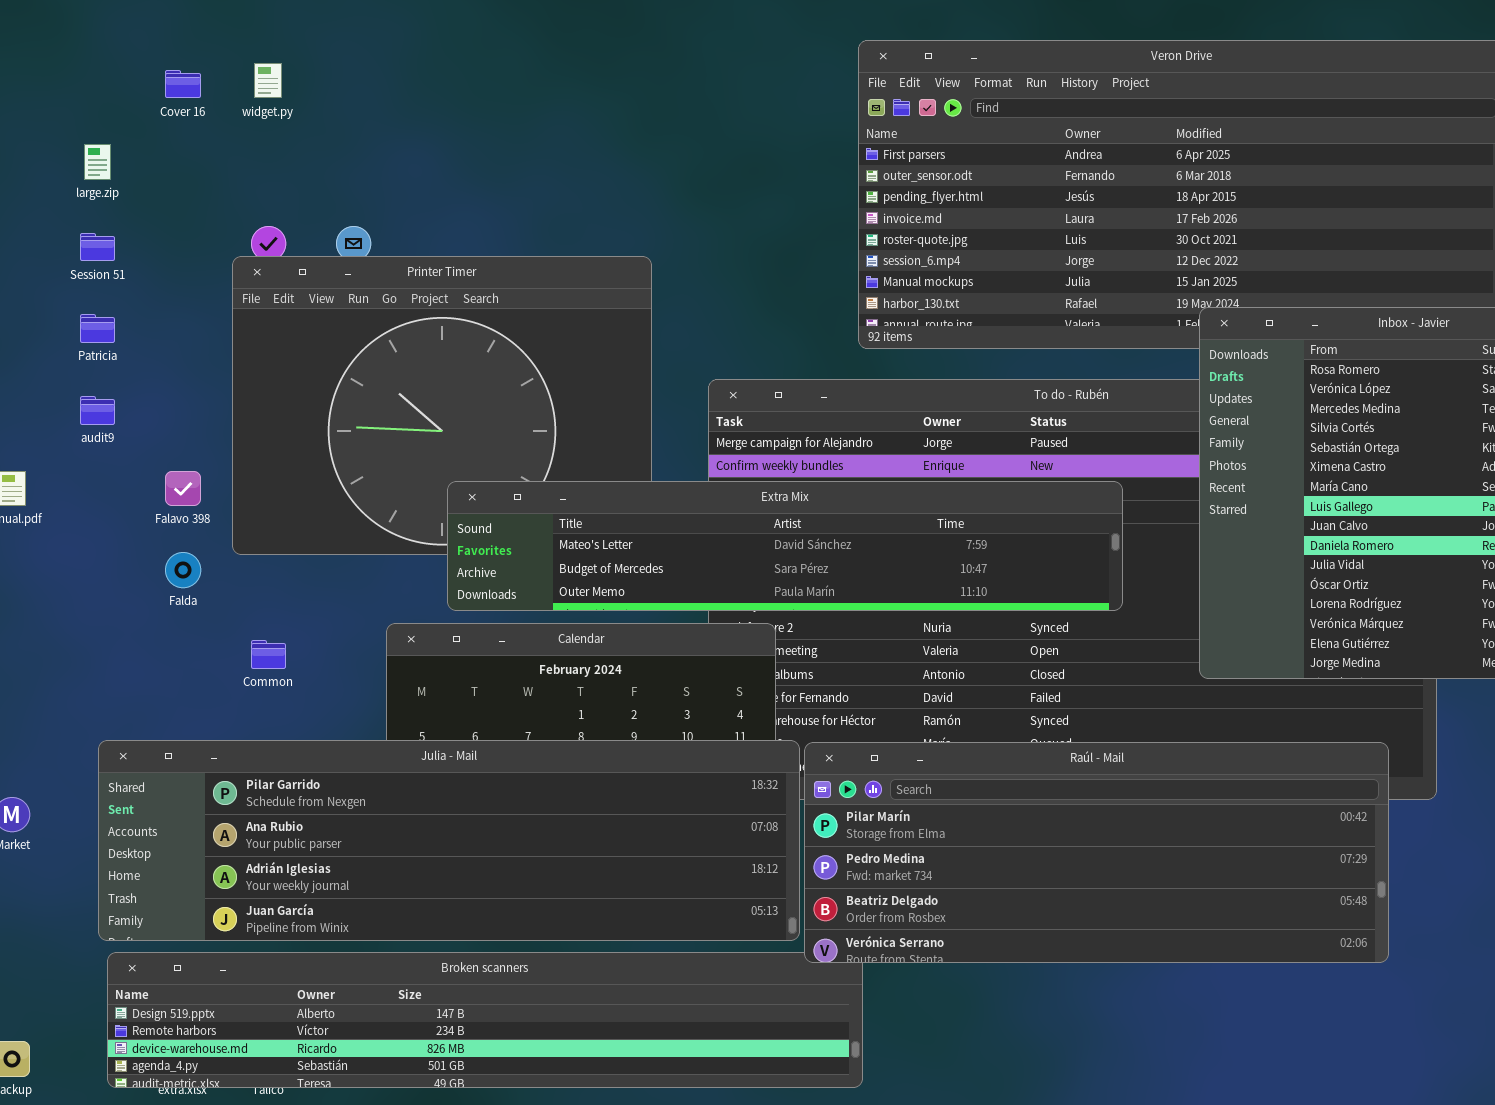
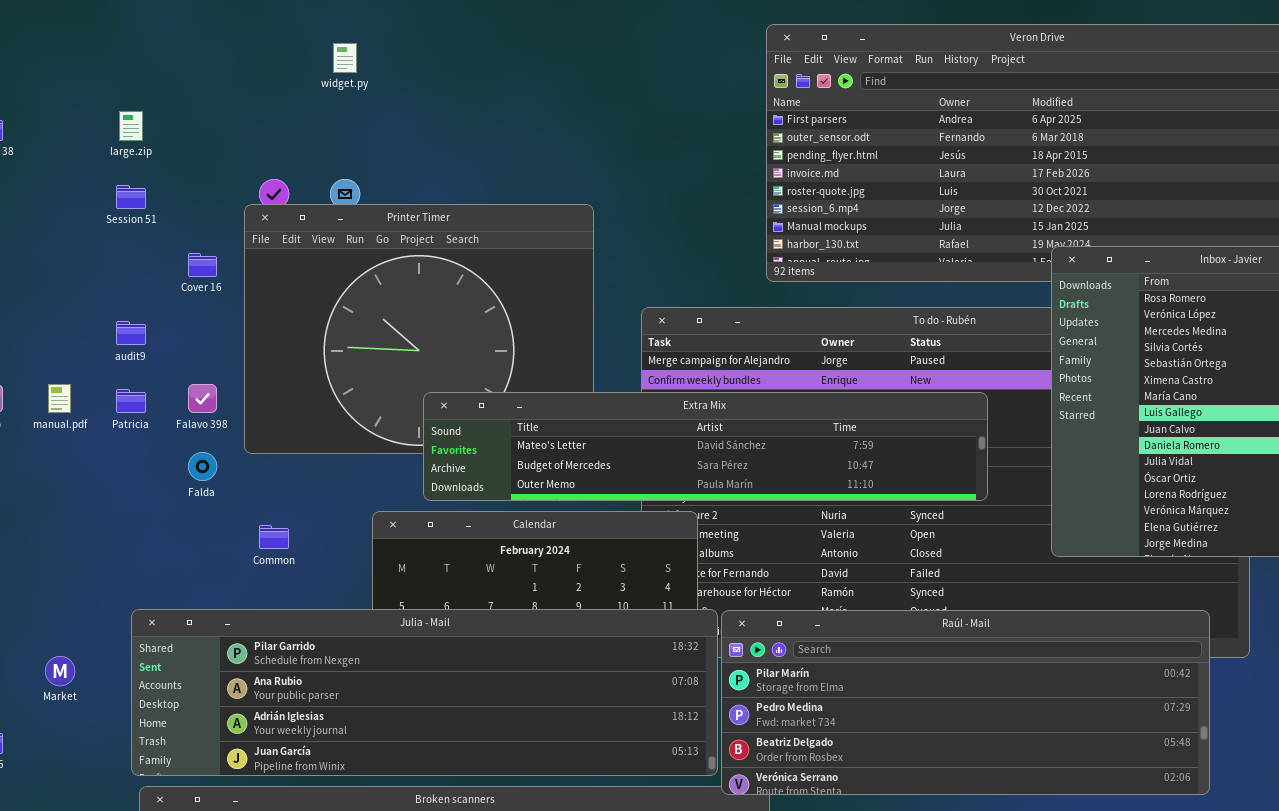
widget.py: [254,63,282,98] -> [333,43,357,73], moved
Cover 16: [165,70,201,98] -> [188,253,217,277], moved
Patricia: [80,314,115,343] -> [116,389,146,413], moved

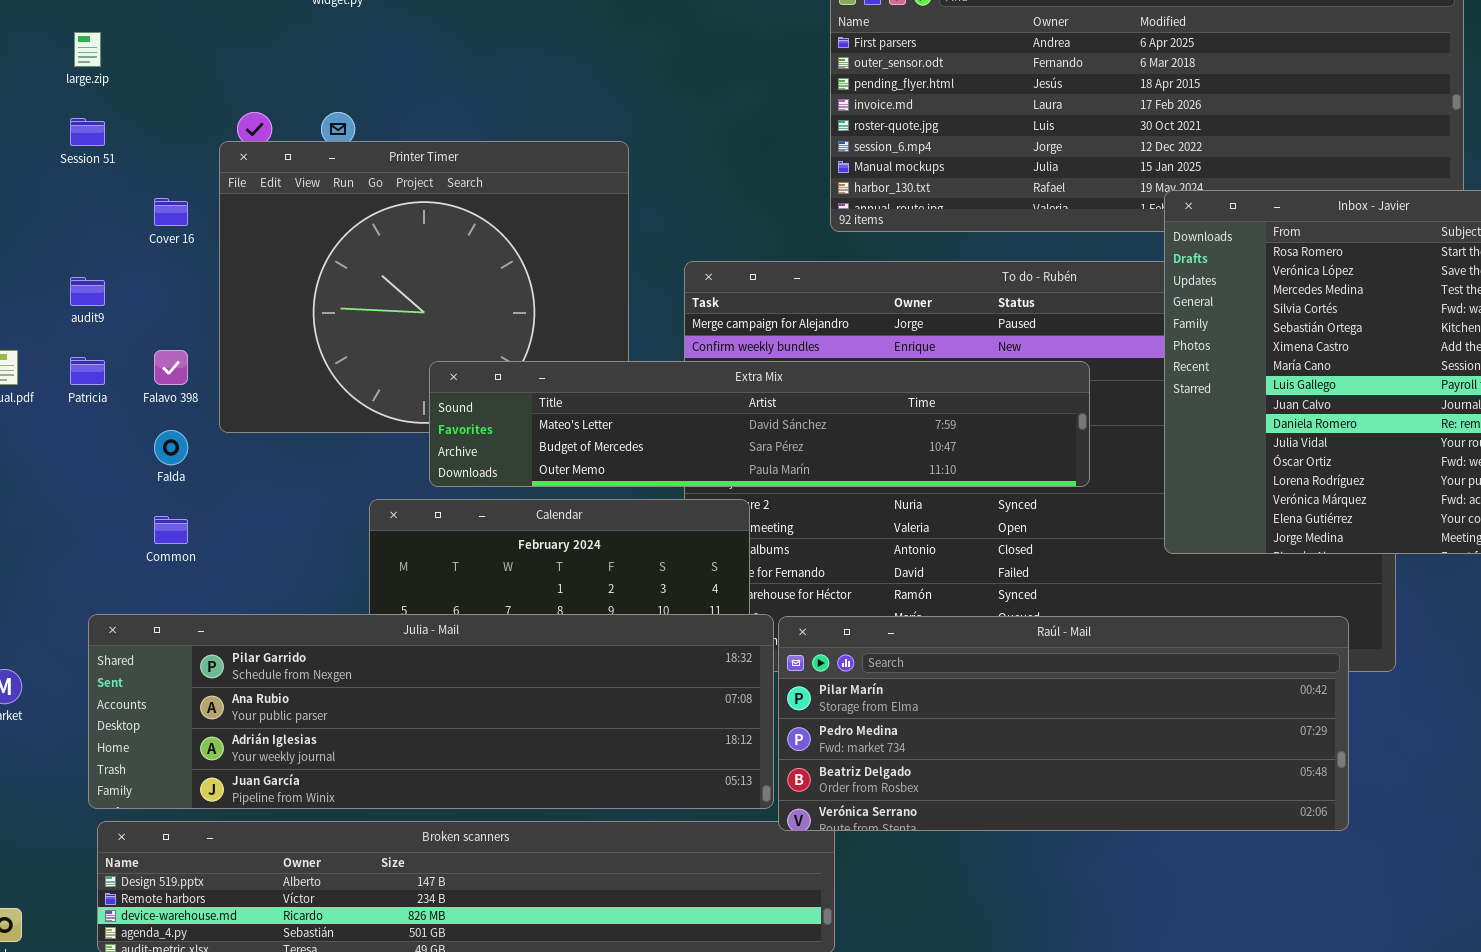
Common: [259,525,289,549] -> [154,516,188,544], moved

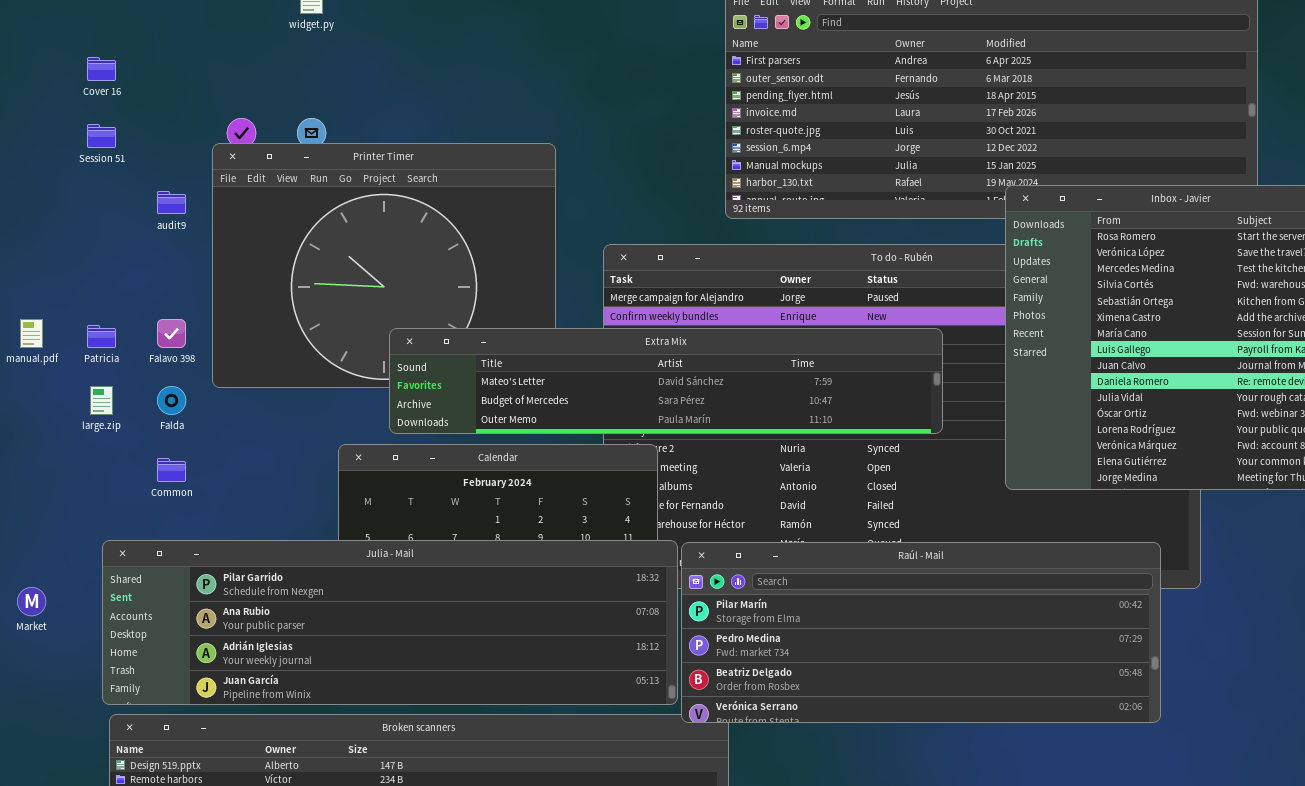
large.zip: [74,32,101,67] -> [90,386,113,415], moved
Cover 16: [154,198,188,226] -> [87,57,116,81], moved
audit9: [70,277,105,306] -> [157,191,186,214], moved

